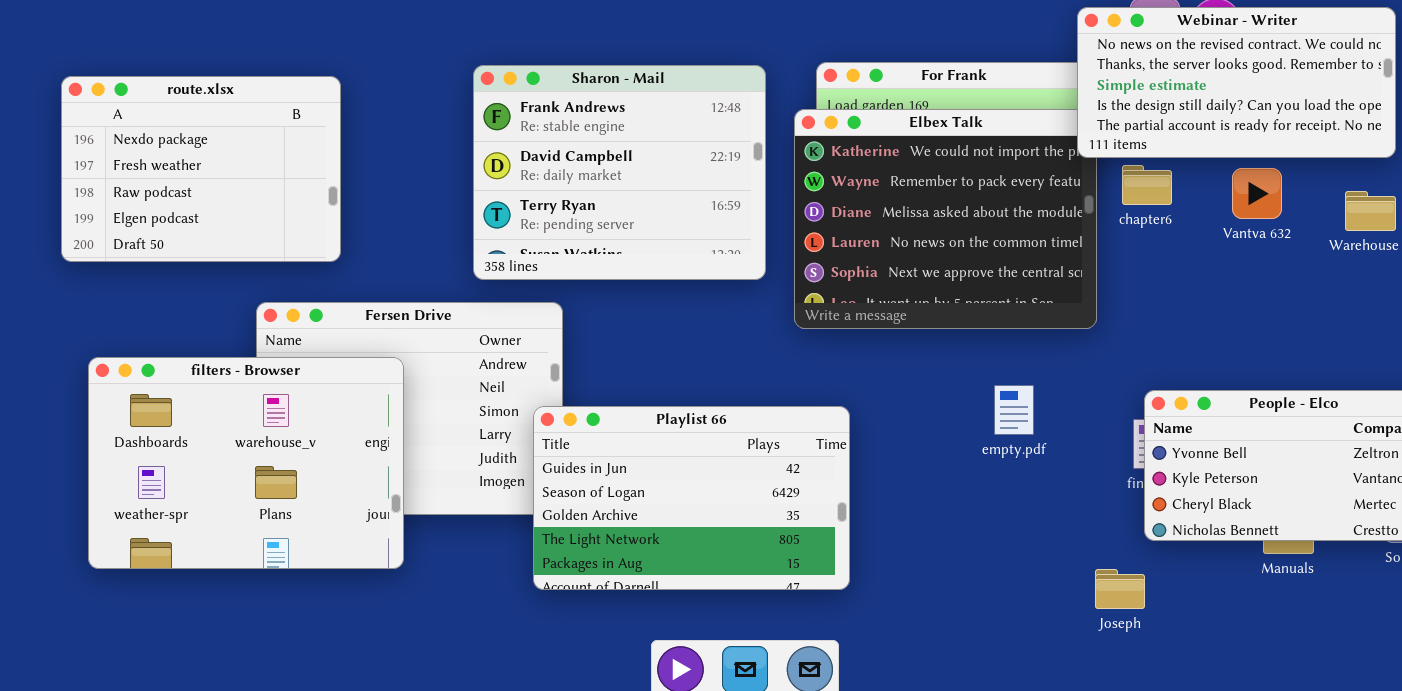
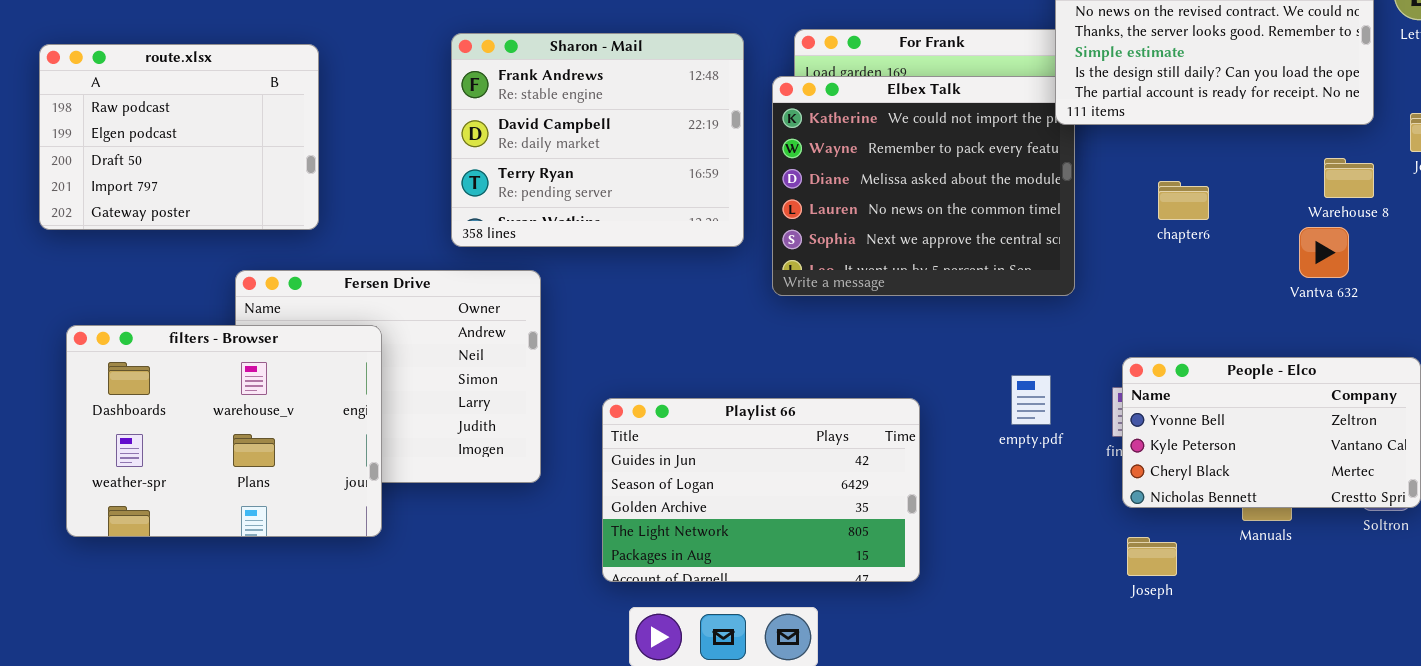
route.xlsx: [61,76,341,262] -> [39,44,319,230], scrolled down 2 rows
chapter6: [1122,165,1172,205] -> [1158,181,1209,220], moved
Vantva 632: [1232,168,1282,219] -> [1299,227,1349,278], moved
empty.pdf: [994,385,1034,435] -> [1011,375,1051,425], moved
Playlist 66: [533,406,850,590] -> [602,398,920,582], moved
Joseph: [1095,569,1145,609] -> [1127,537,1177,576], moved

